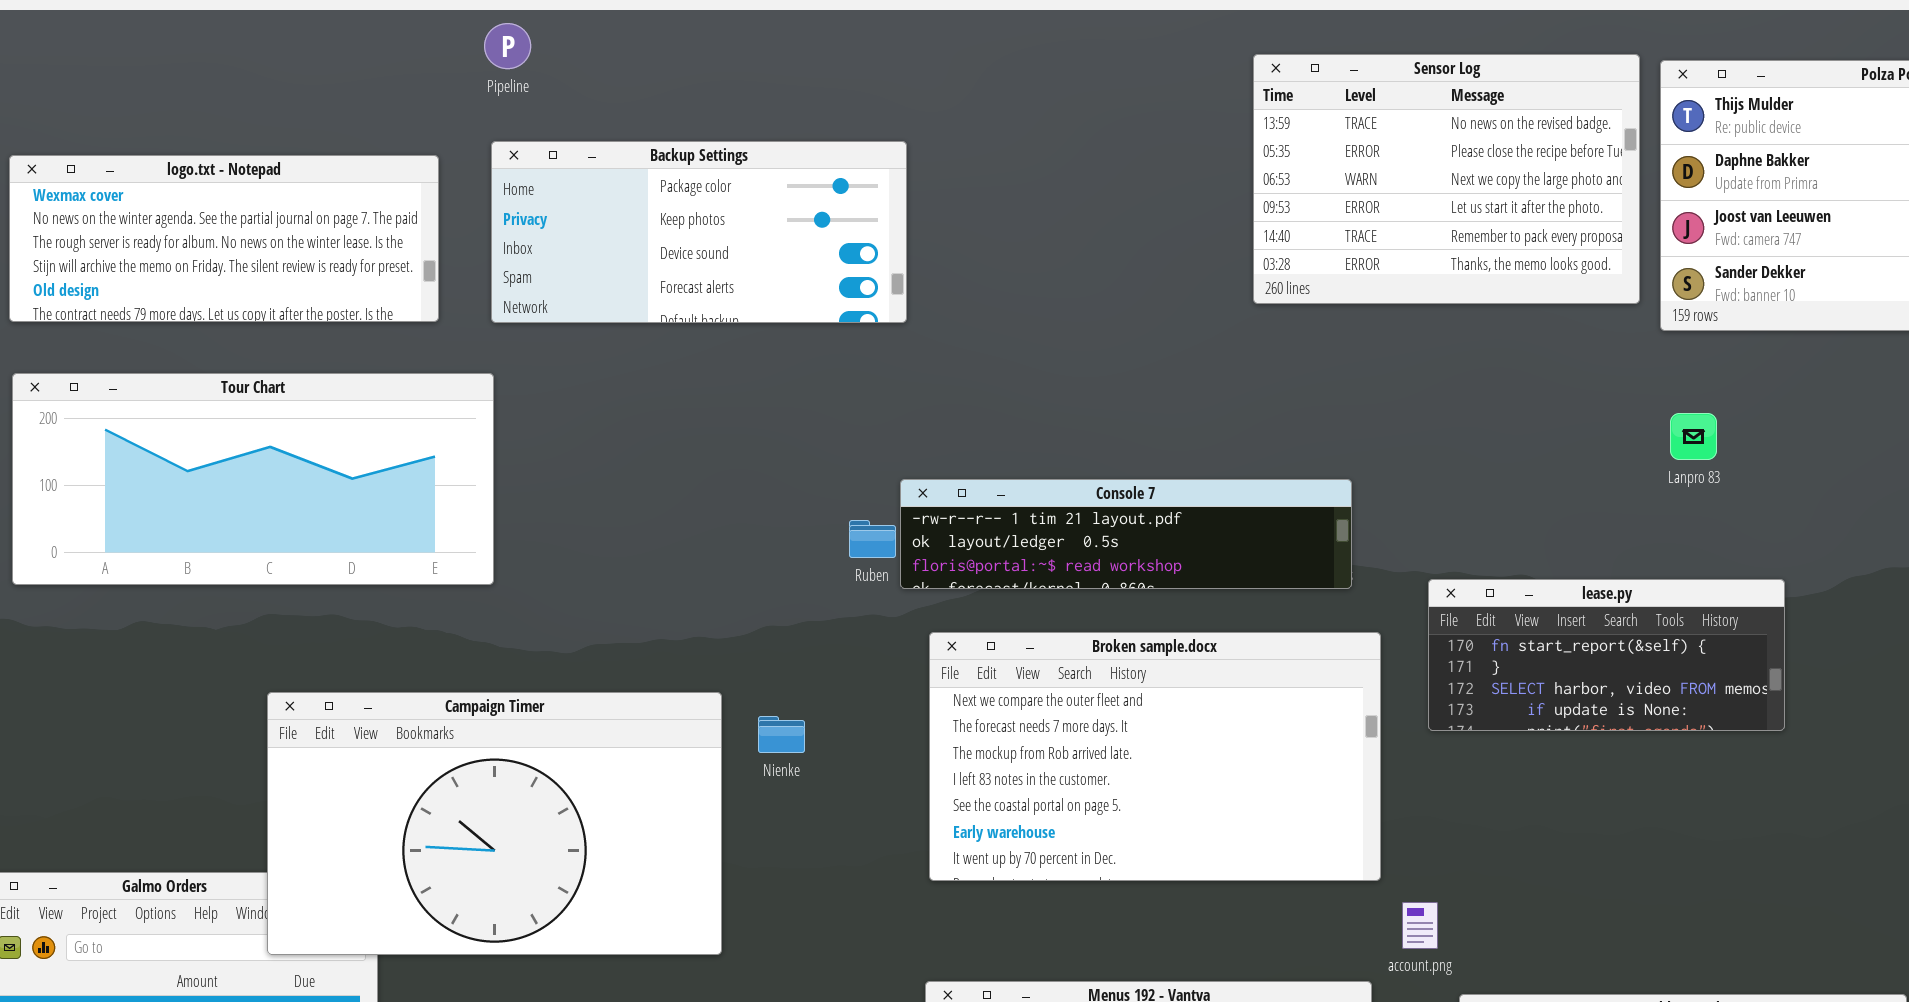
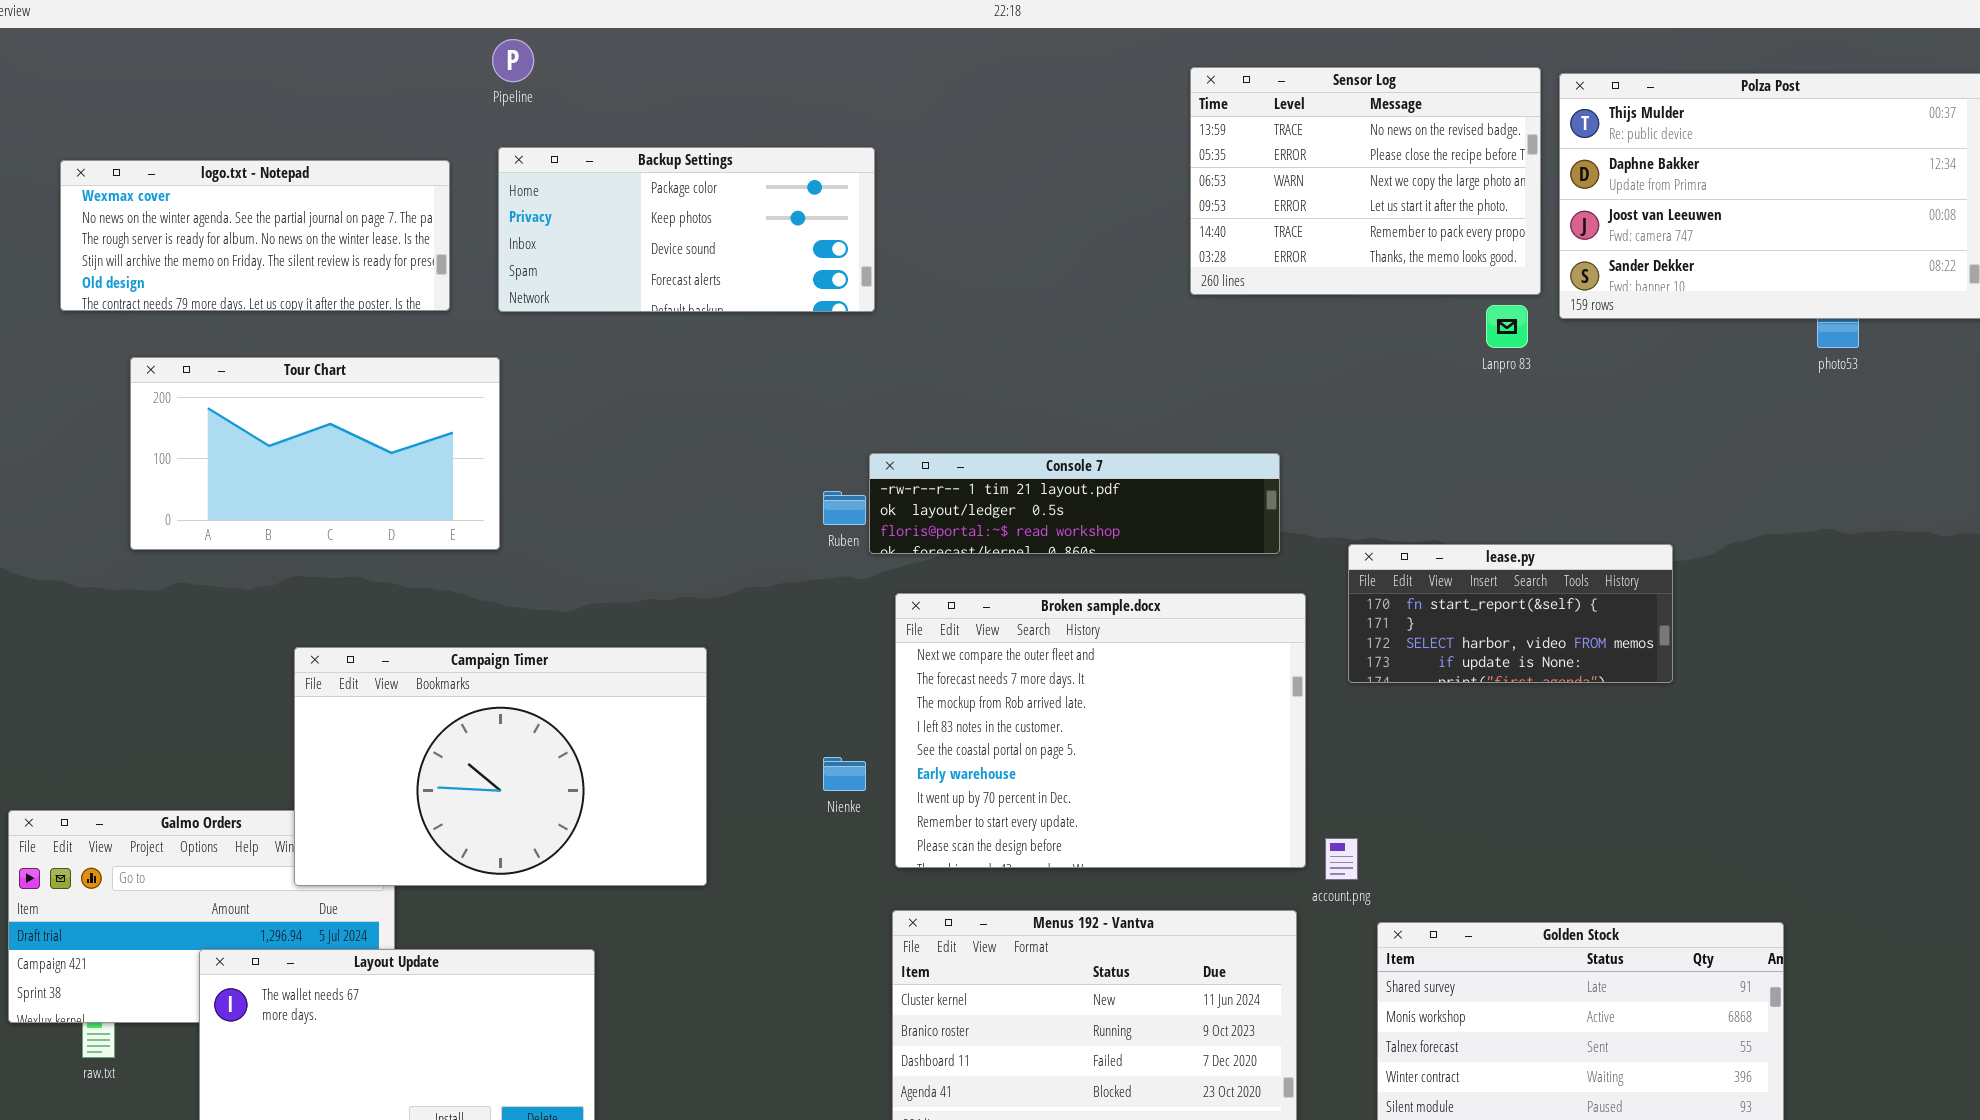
Tour Chart: [12,373,494,585] -> [130,357,500,550], resized
Lanpro 83: [1670,413,1717,460] -> [1486,305,1528,348], moved
Broken sample.docx: [929,632,1381,881] -> [895,593,1306,868], resized
Nienke: [758,716,805,753] -> [823,757,866,791], moved

